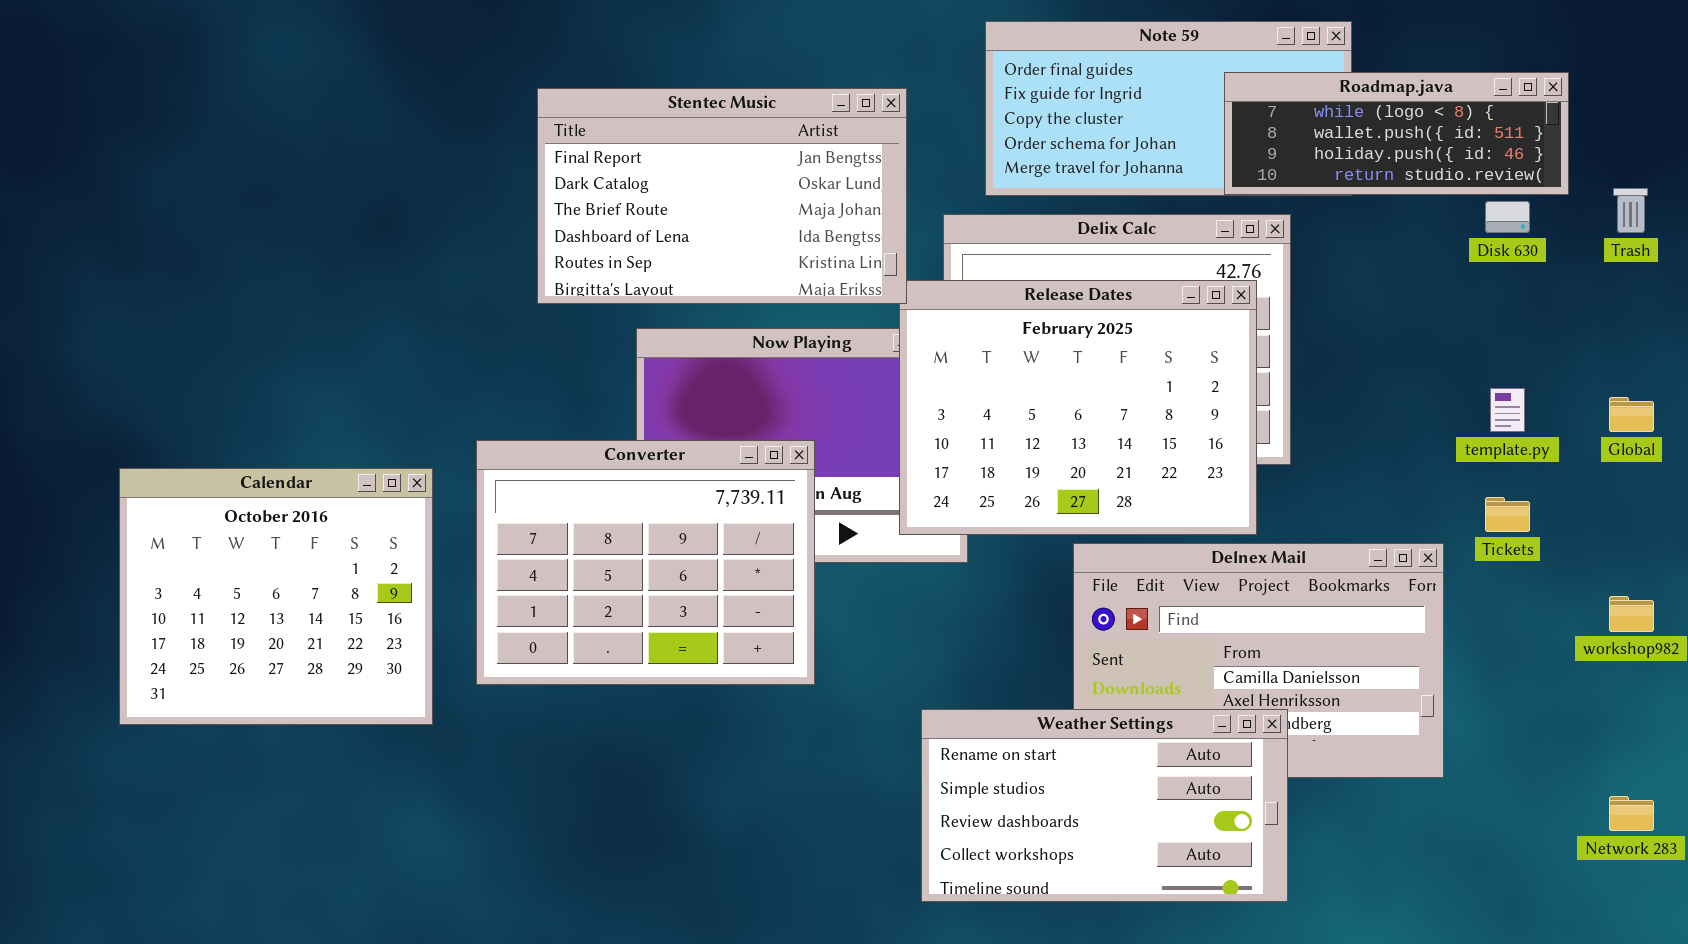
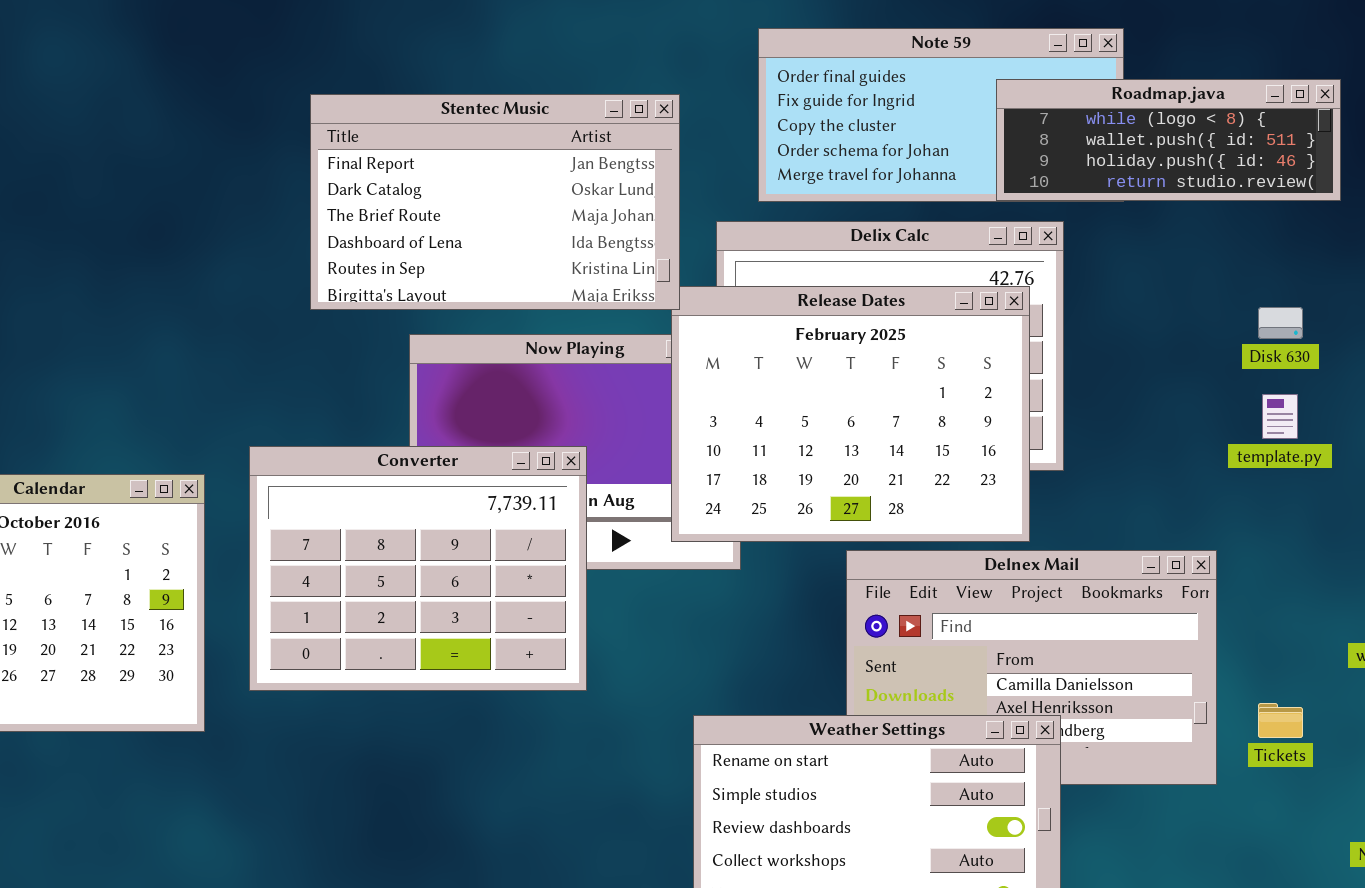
Disk 630: [1485,201,1530,233] -> [1258,307,1303,339], moved
Tickets: [1485,497,1530,532] -> [1258,703,1303,738], moved

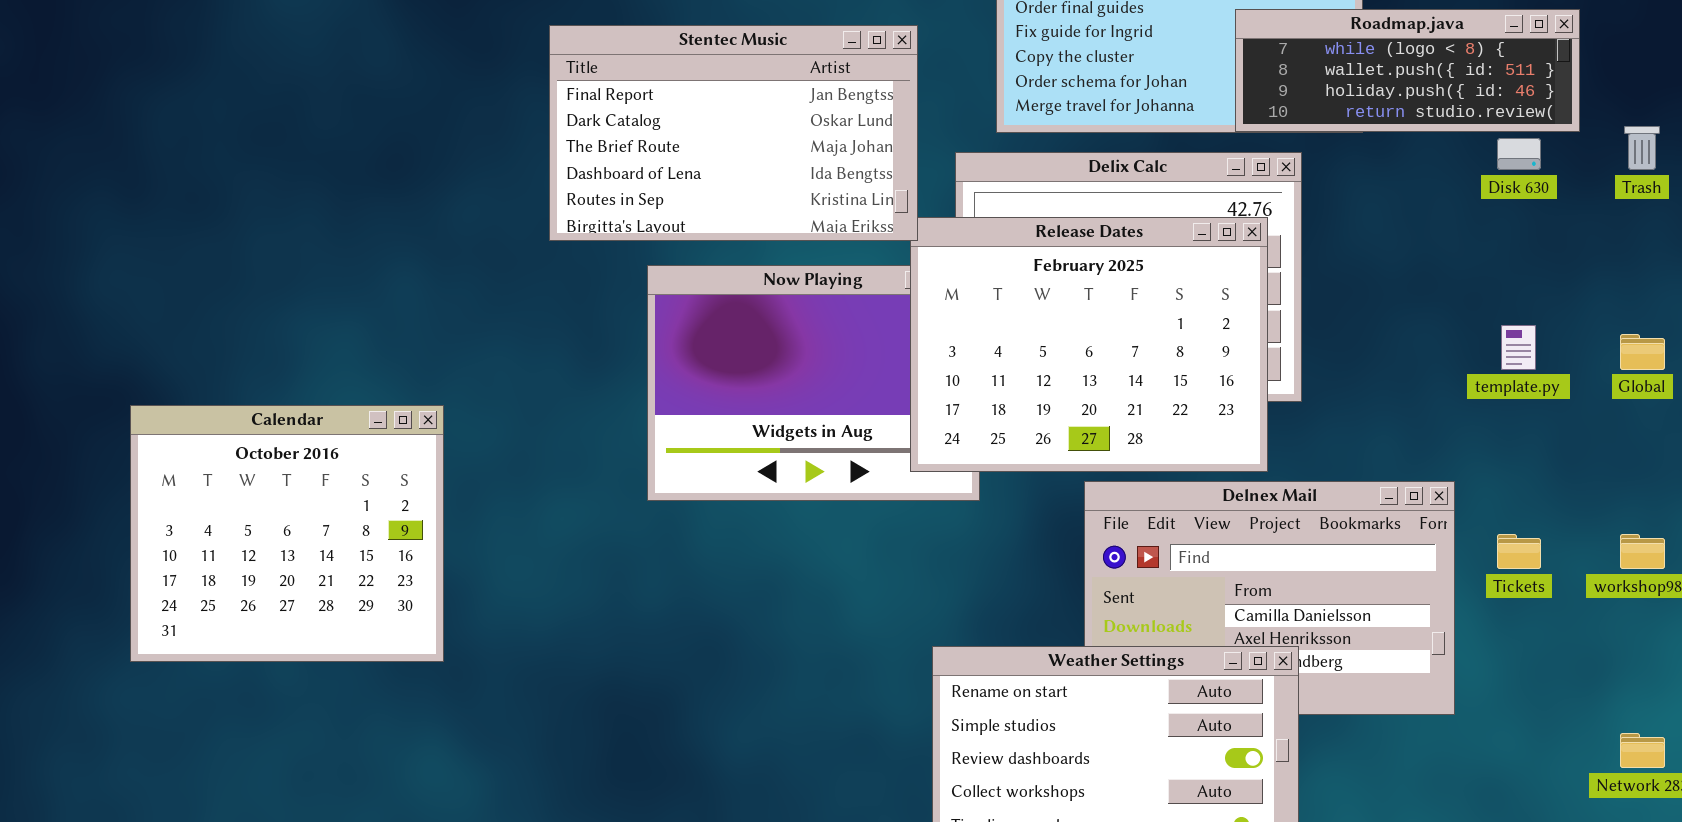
Disk 630: [1258,307,1303,339] -> [1497,138,1541,170], moved
Converter: [249,446,587,691] -> none, closed
Tickets: [1258,703,1303,738] -> [1497,534,1541,569], moved

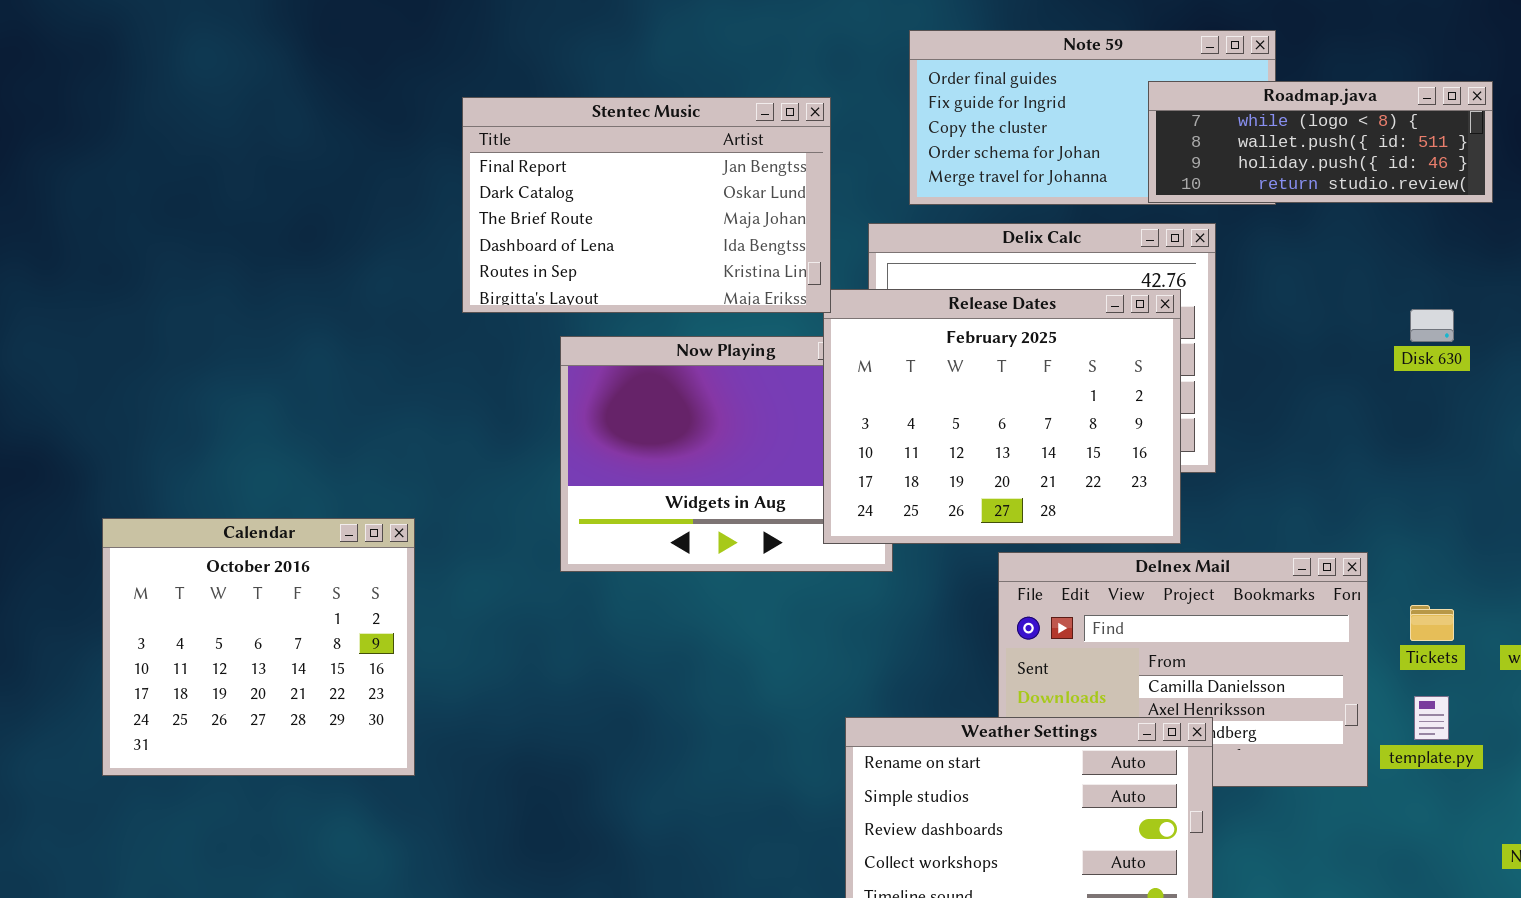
Disk 630: [1497,138,1541,170] -> [1410,309,1454,342], moved
template.py: [1501,325,1536,370] -> [1414,696,1449,740], moved
Calendar: [130,405,444,662] -> [102,518,415,776], moved

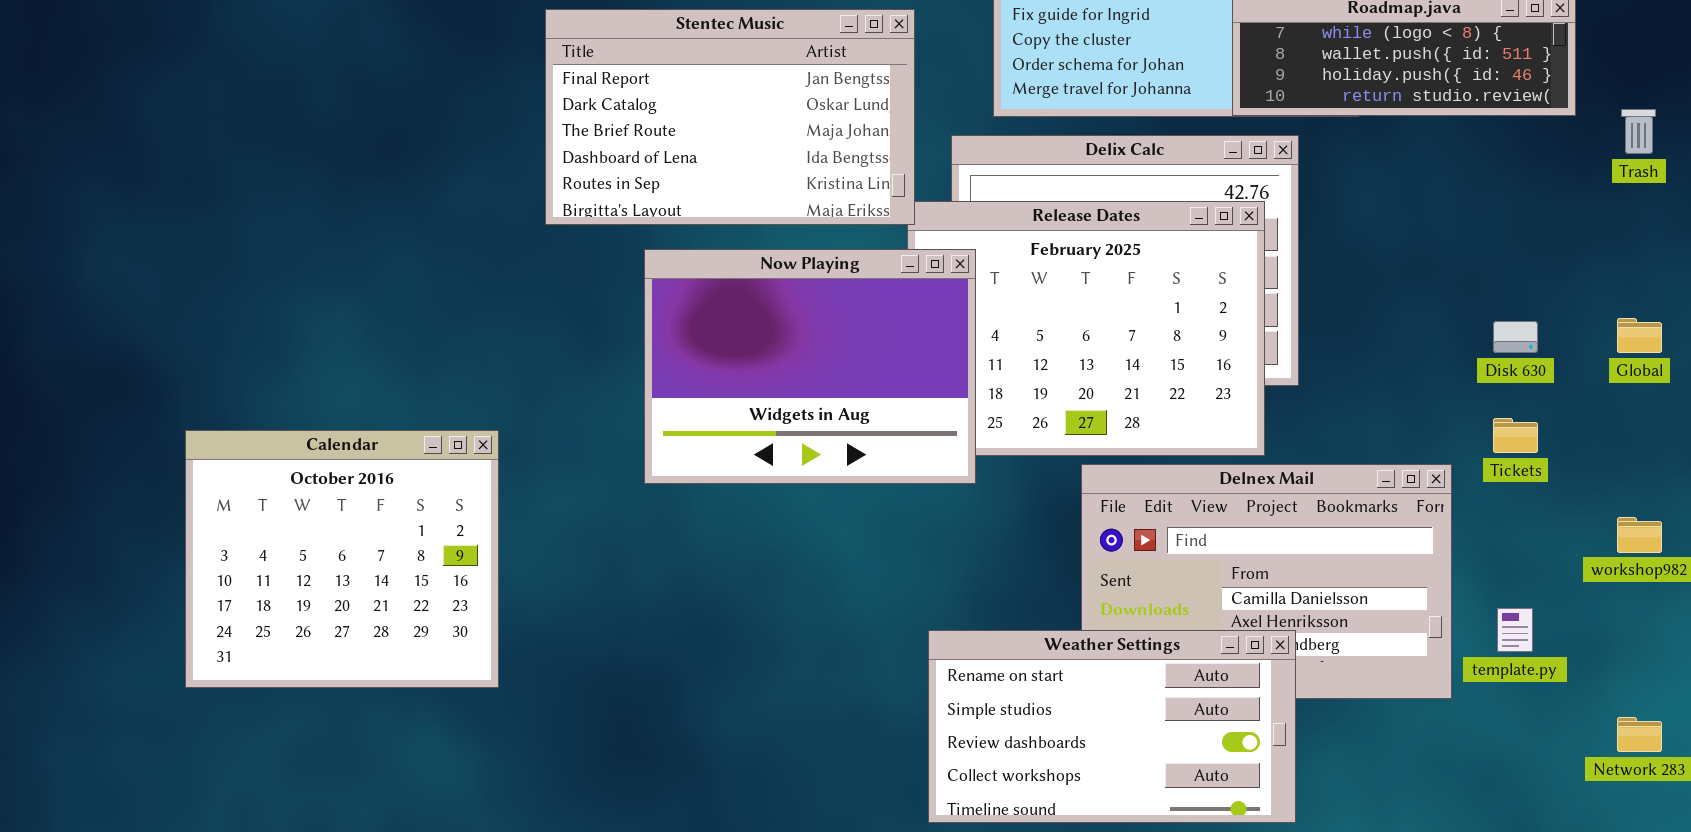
Disk 630: [1410,309,1454,342] -> [1493,321,1538,353], moved
Now Playing: [560,336,893,572] -> [644,249,976,484], raised
Tickets: [1410,605,1454,641] -> [1493,418,1538,453], moved

